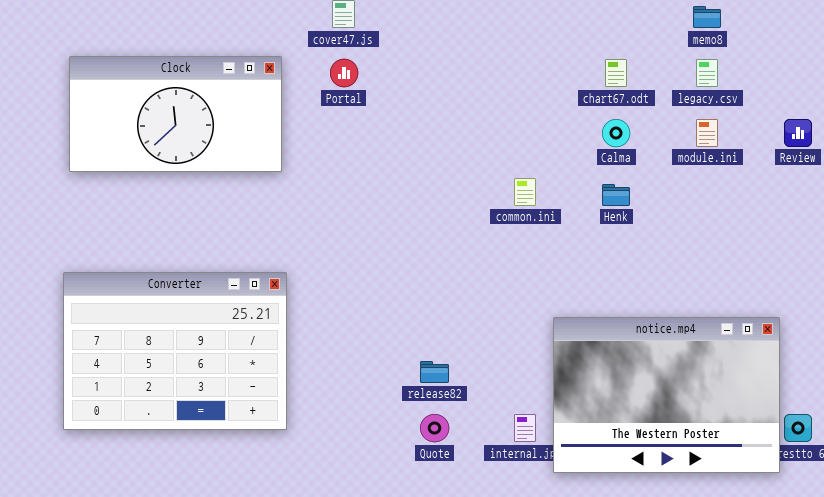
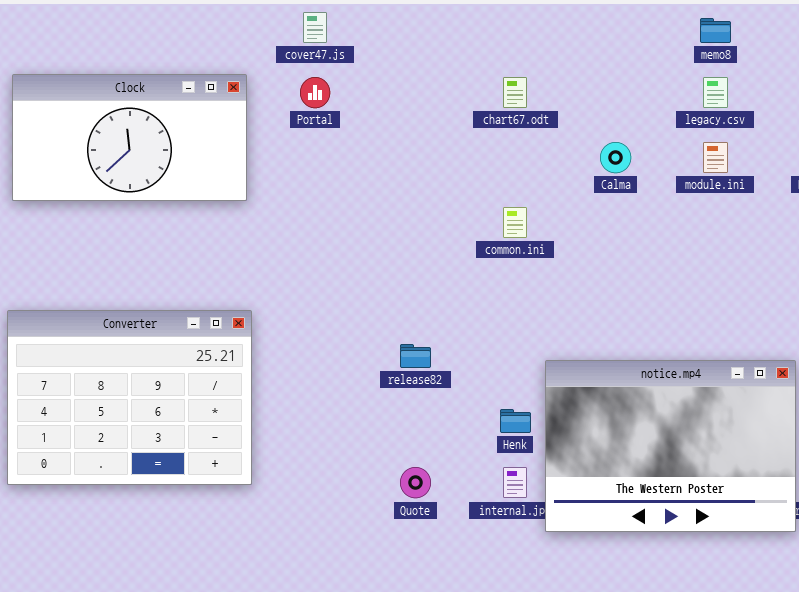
chart67.odt: [605,59,627,87] -> [503,77,527,108], moved
Henk: [602,184,630,206] -> [500,409,531,433], moved
release82: [420,361,449,383] -> [400,344,431,368], moved

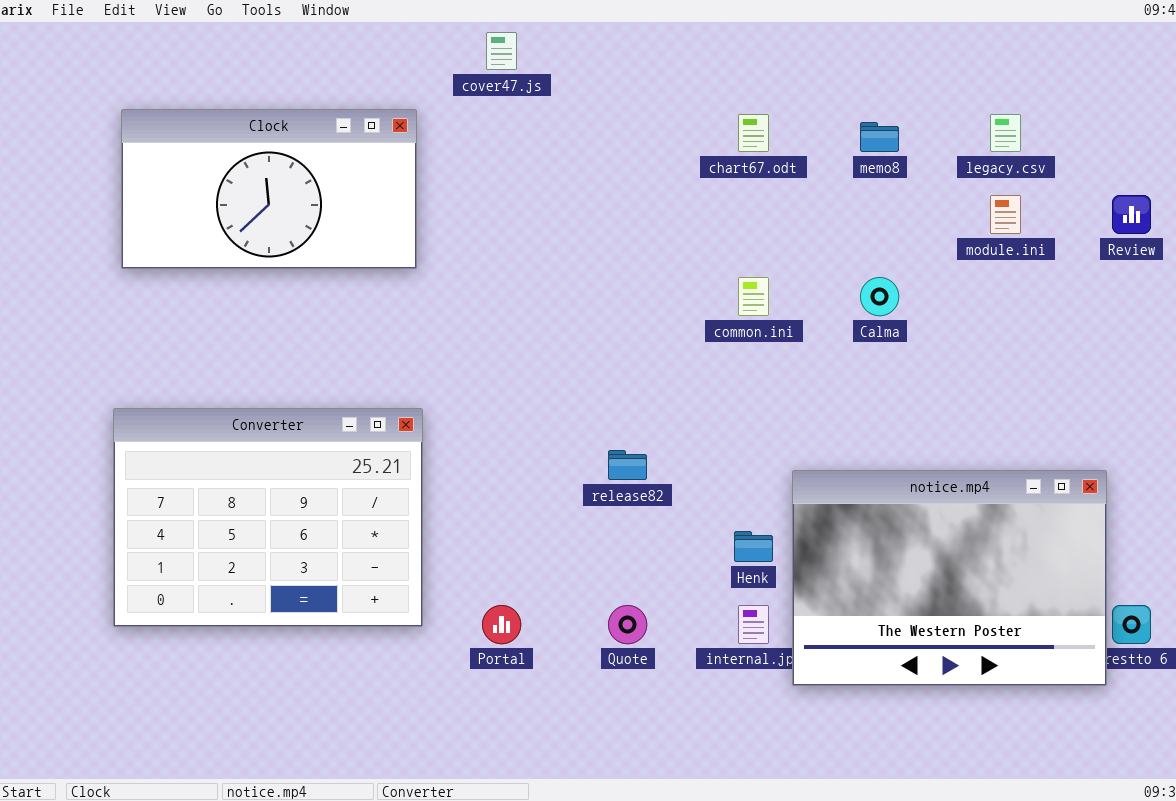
memo8: [700,18,731,43] -> [860,122,899,152], moved
Portal: [300,77,330,108] -> [482,605,521,644], moved
Calma: [600,142,631,173] -> [860,277,899,316], moved

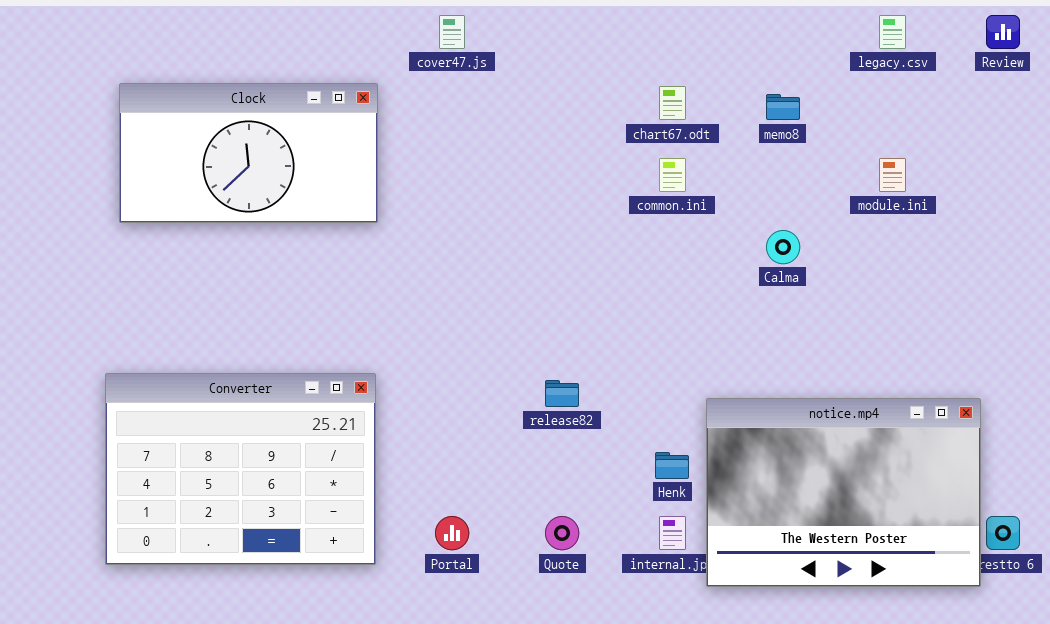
legacy.csv: [990,114,1021,152] -> [879,15,906,49], moved
Review: [1112,195,1151,234] -> [986,15,1020,49], moved
common.ini: [738,277,769,316] -> [659,158,686,192], moved
Converter: [113,408,423,627] -> [105,373,376,565], moved

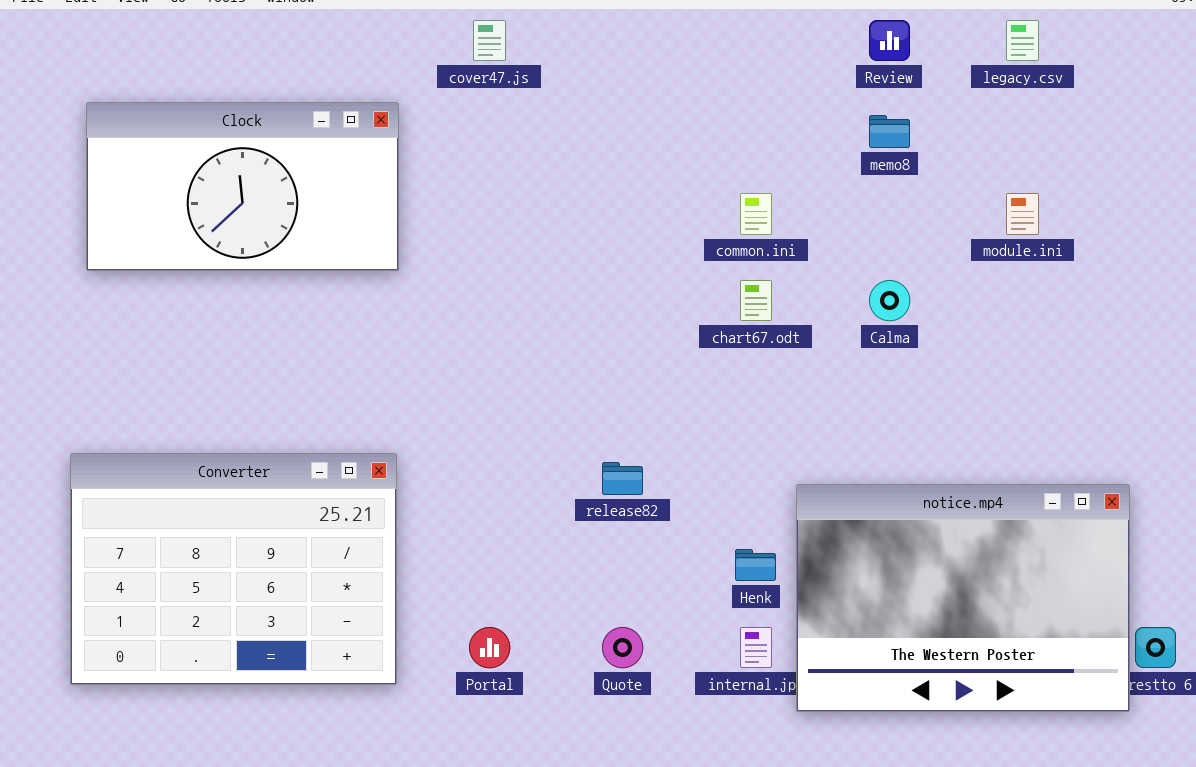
Review: [986,15,1020,49] -> [869,20,910,61], moved
chart67.odt: [659,86,686,120] -> [740,280,772,321], moved

